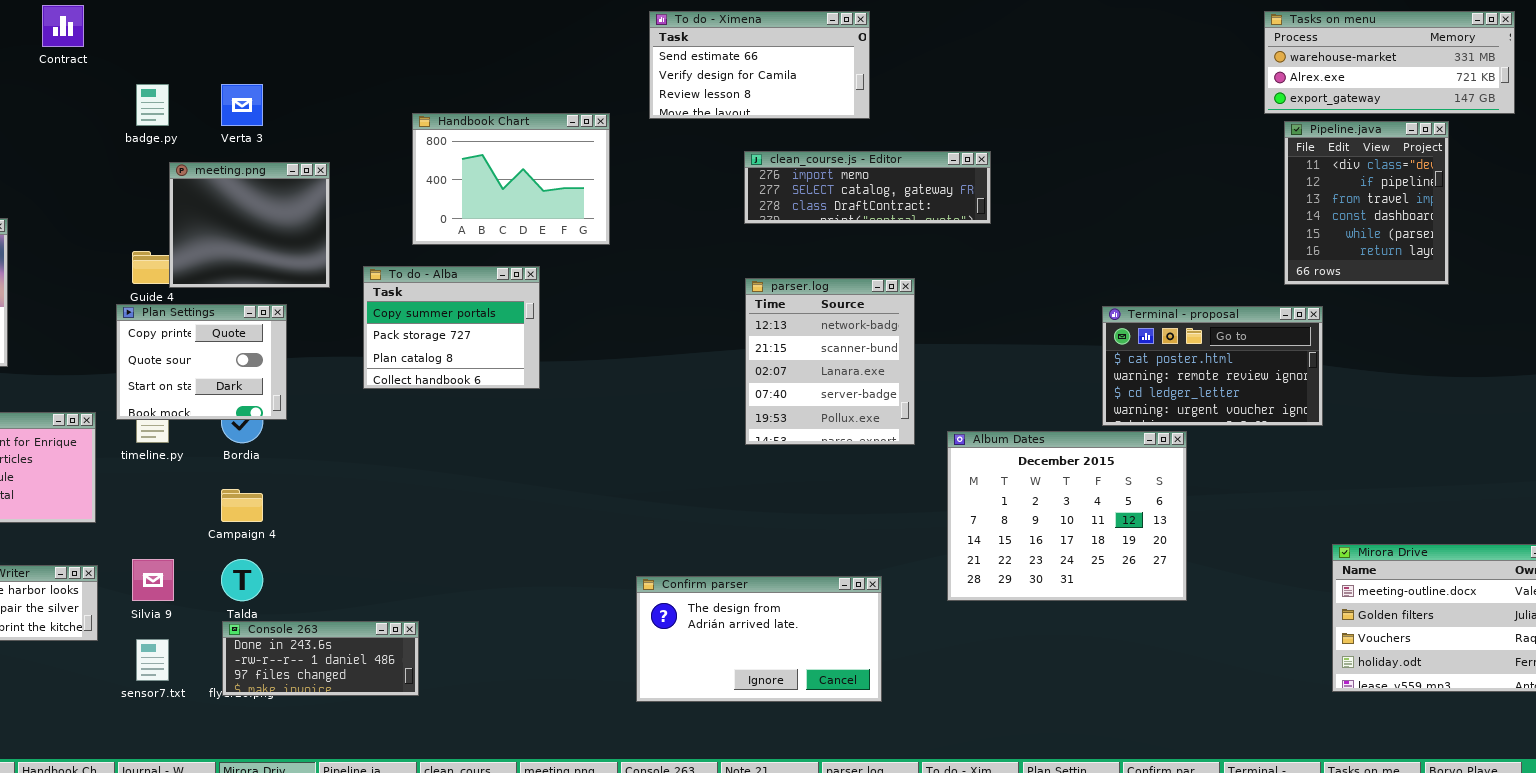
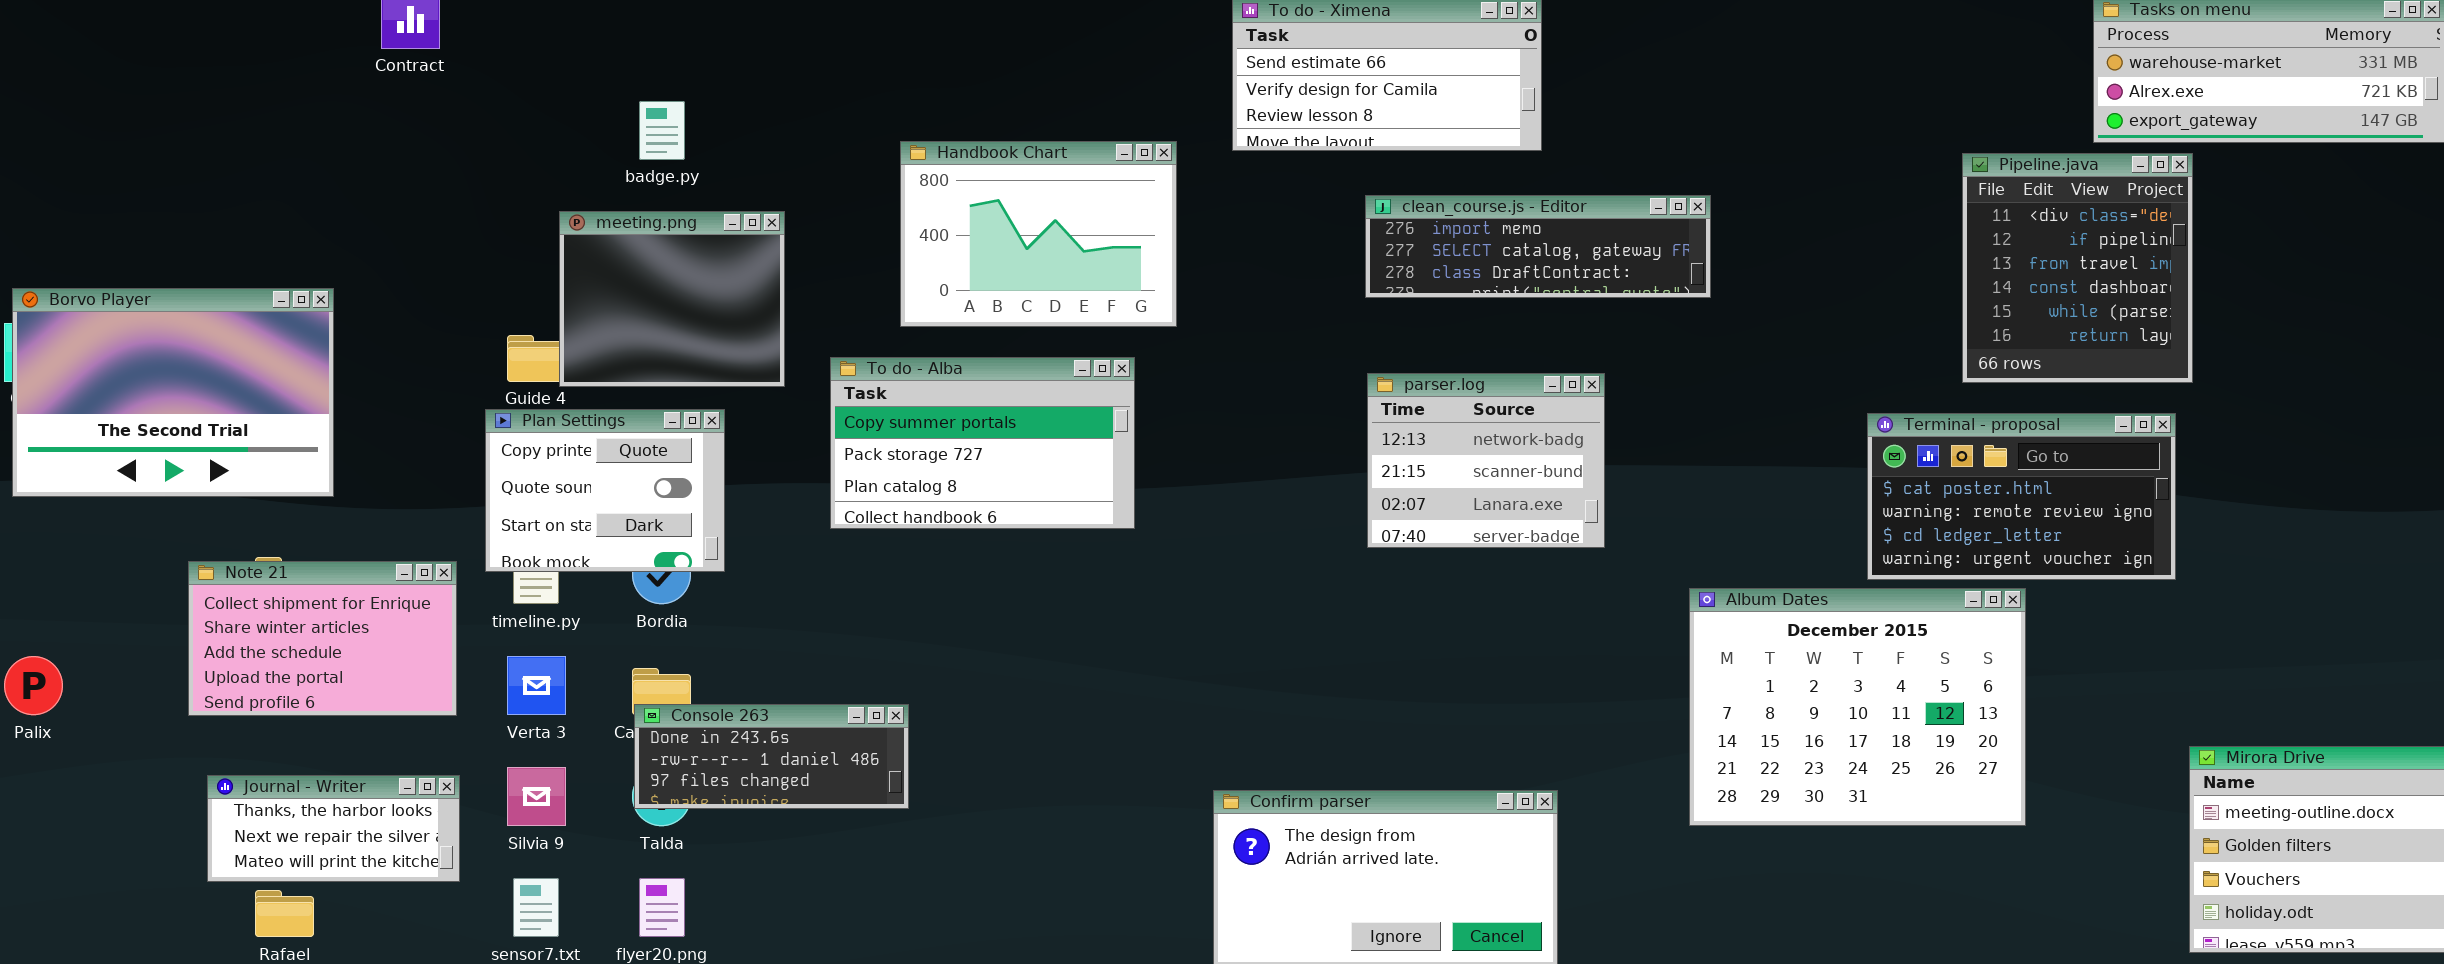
badge.py: [136,84,169,126] -> [639,101,685,160], moved
Verta 3: [221,84,263,126] -> [507,656,566,715], moved
Pipeline.java: [1284,121,1449,285] -> [1962,153,2193,383], moved
To do - Alba: [363,266,540,389] -> [830,357,1135,529], resized
parser.log: [745,278,915,445] -> [1367,373,1605,548], resized
Album Dates: [947,431,1187,601] -> [1689,588,2026,826], moved
Console 263: [222,621,419,696] -> [634,704,909,809], moved

